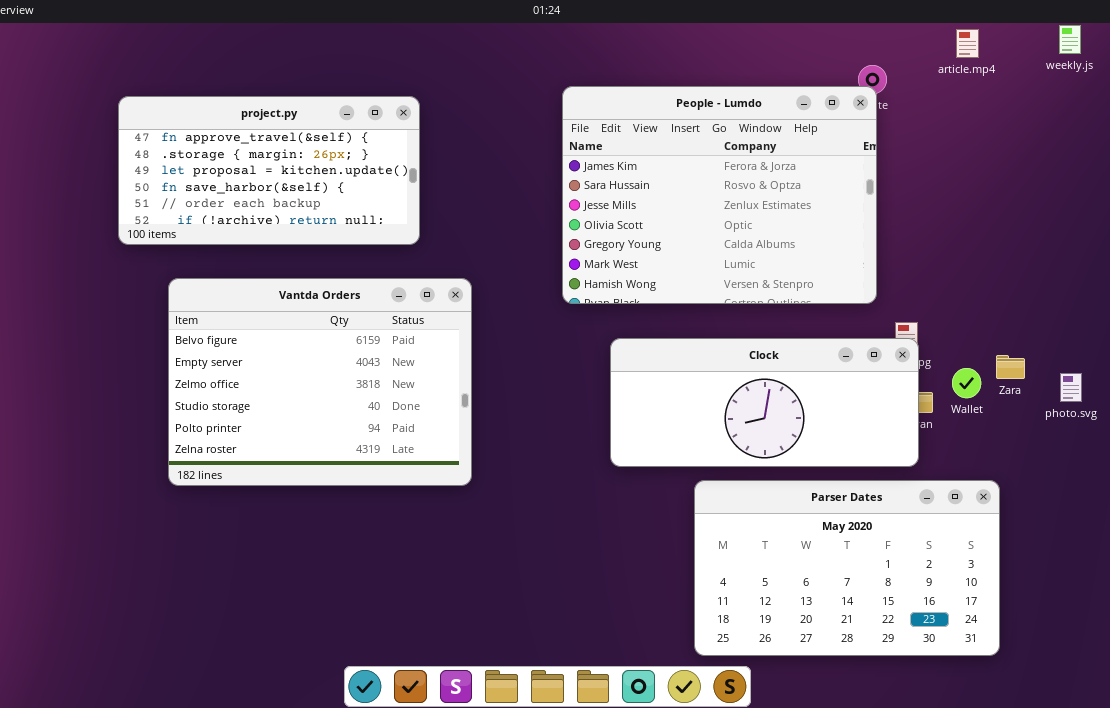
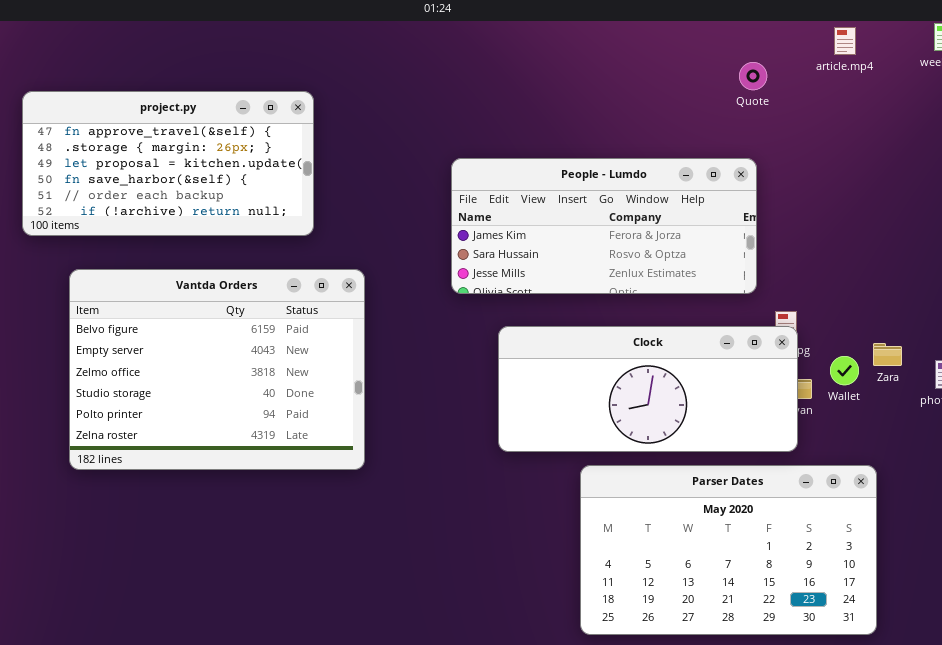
People - Lumdo: [562,86,877,304] -> [451,158,757,294], resized

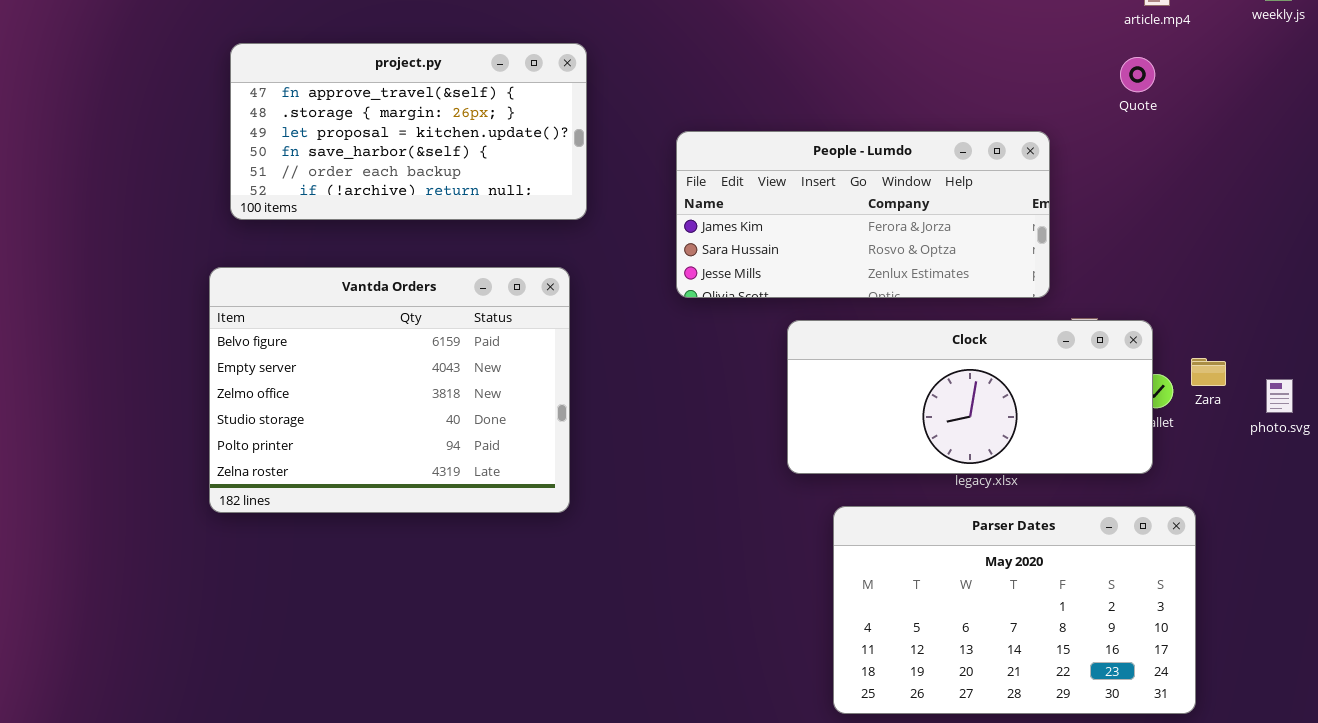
Quote: [739,62,767,90] -> [1120,57,1155,92], moved
project.py: [22,91,314,236] -> [230,43,587,220], moved
Clock: [498,326,798,452] -> [787,320,1153,474], moved

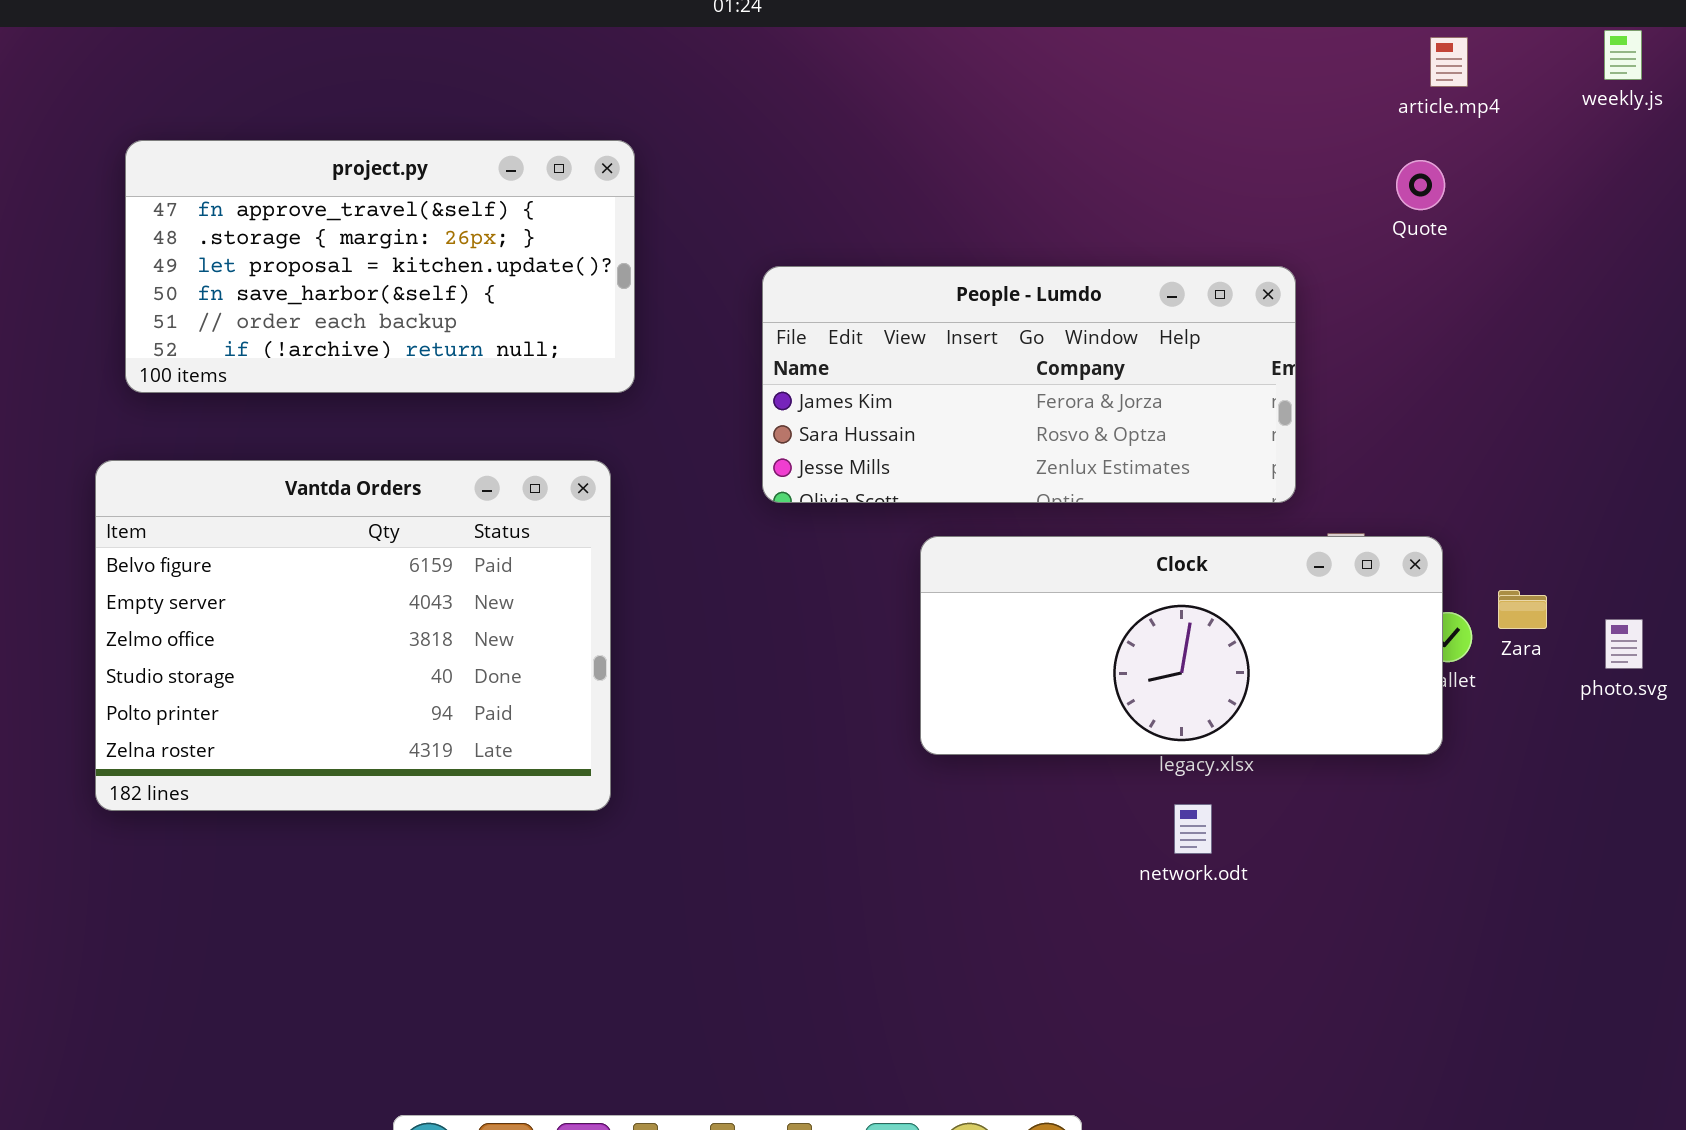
Parser Dates: [833,506,1196,714] -> none, closed

